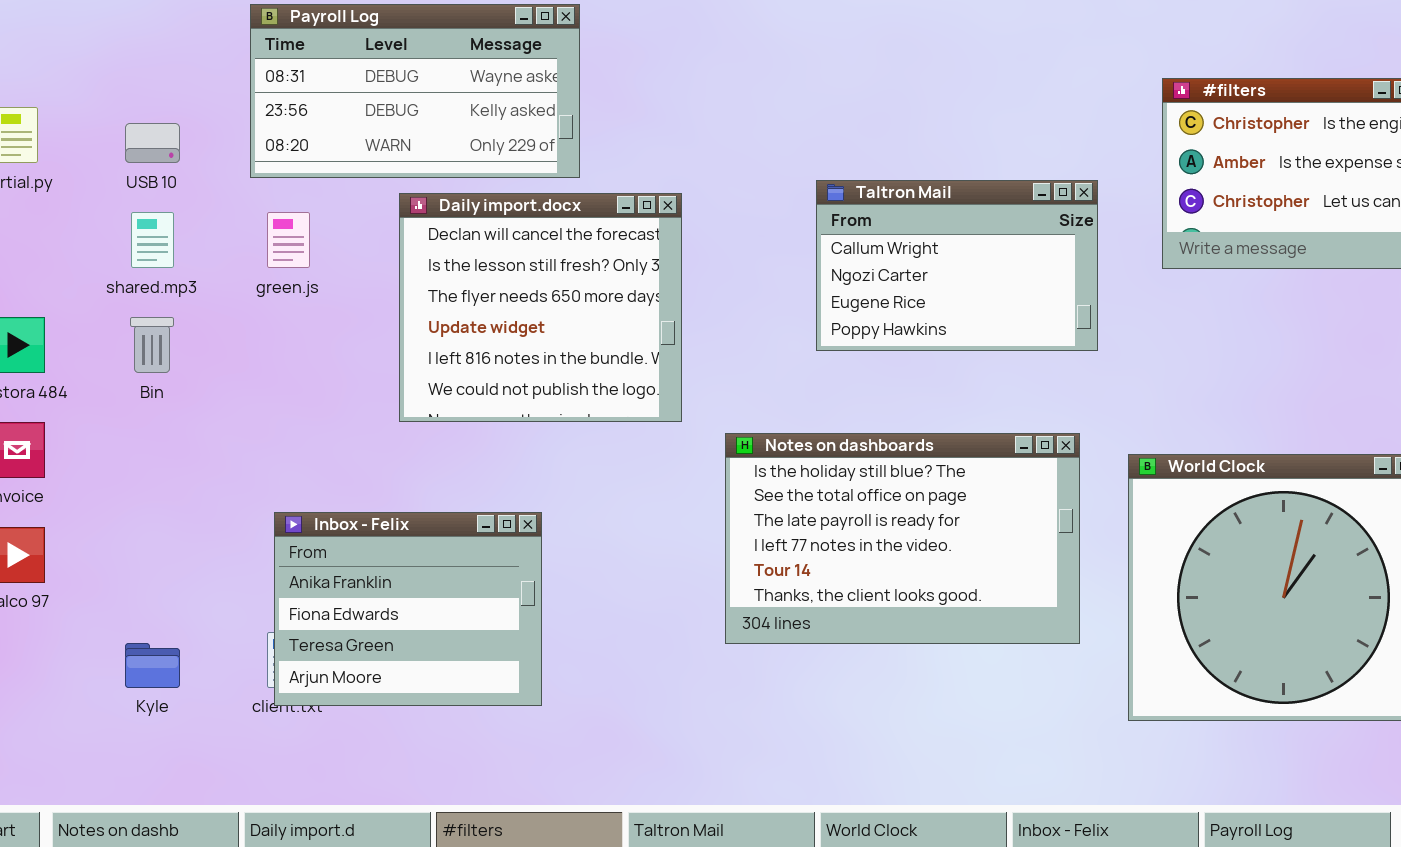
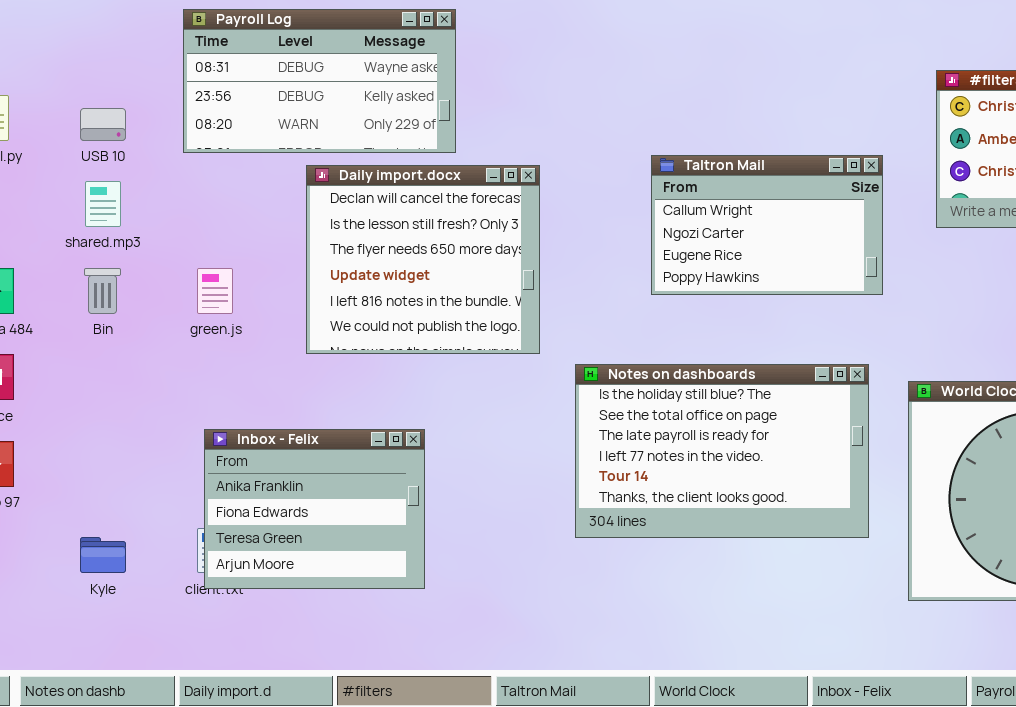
green.js: [267,212,310,268] -> [197,268,233,314], moved

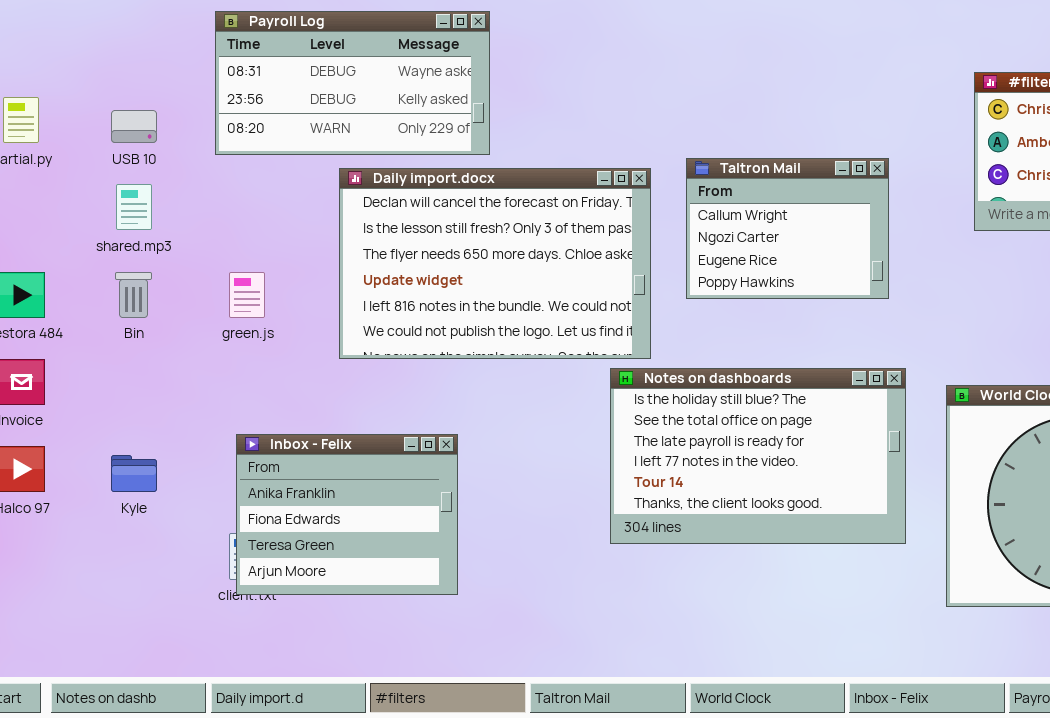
Taltron Mail: [651,155,883,295] -> [686,158,889,299], resized
Daily import.docx: [306,165,540,354] -> [339,168,651,359], resized
Kyle: [80,537,126,573] -> [111,455,157,492], moved

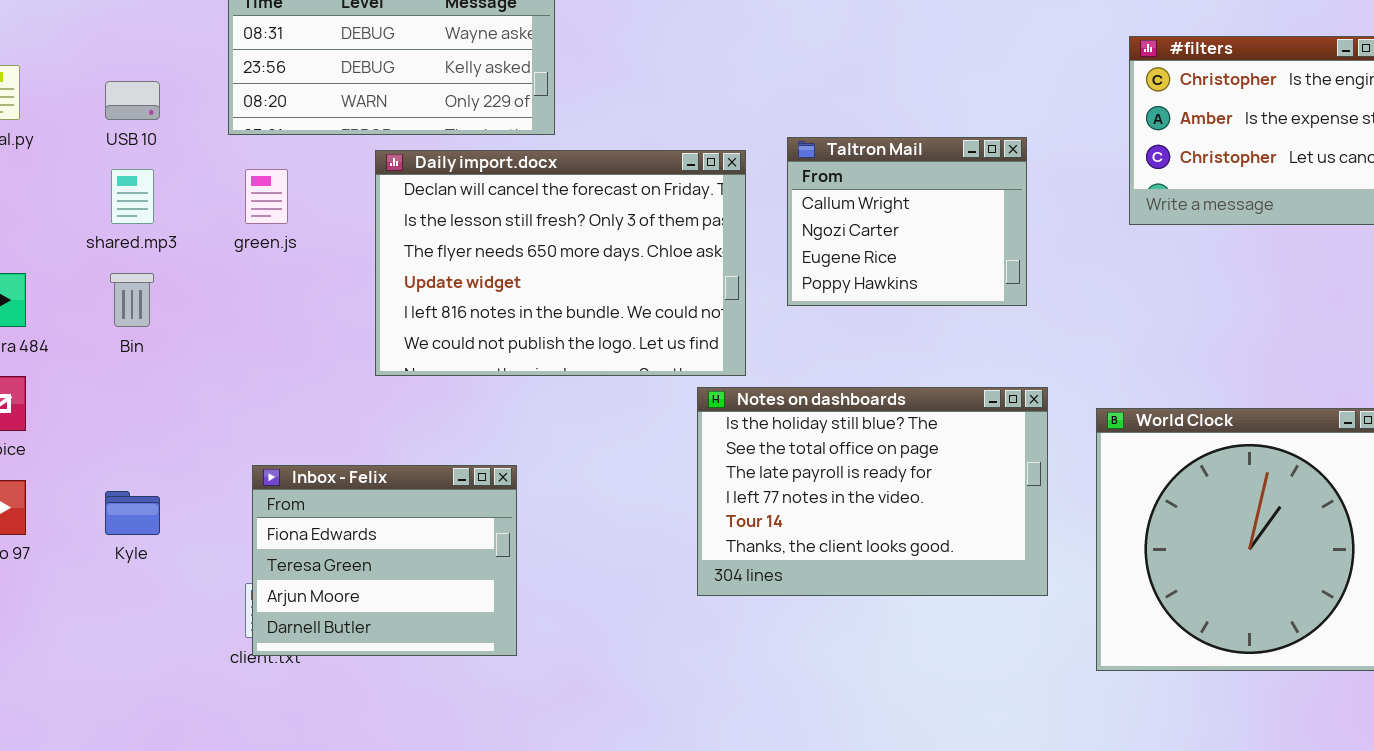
green.js: [229,272,265,318] -> [245,169,288,224], moved
Inbox - Felix: [236,434,458,595] -> [252,465,517,656], scrolled down 1 row

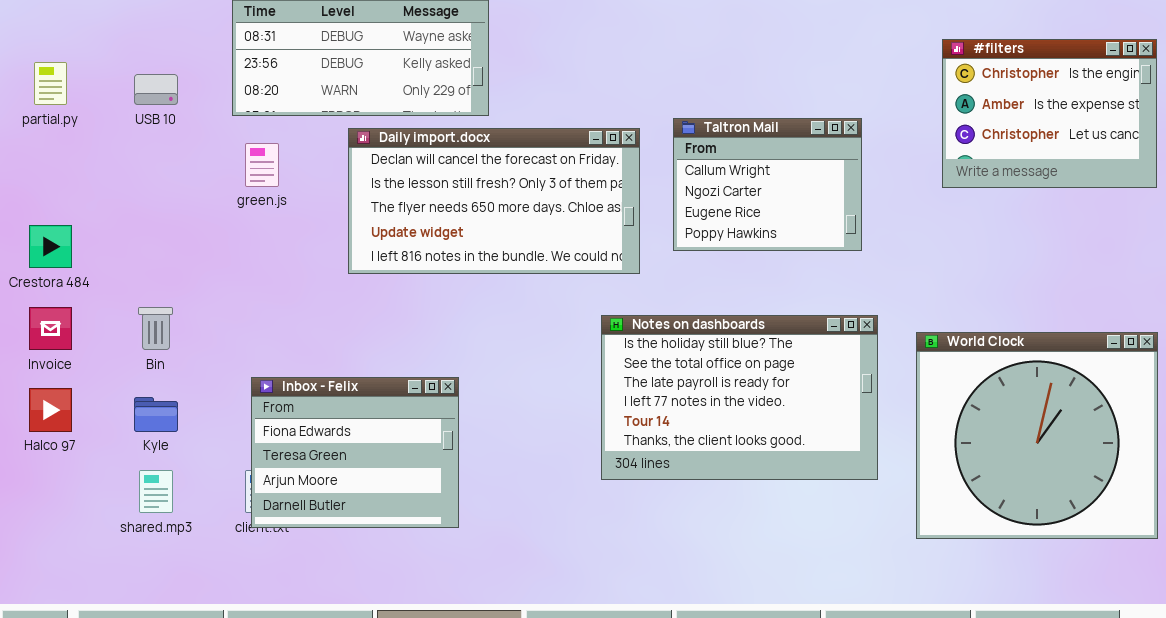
Daily import.docx: [375,150,746,376] -> [348,128,640,274], resized
shared.mp3: [111,169,154,224] -> [139,470,173,513], moved
Bin: [110,273,154,327] -> [138,307,173,350], moved

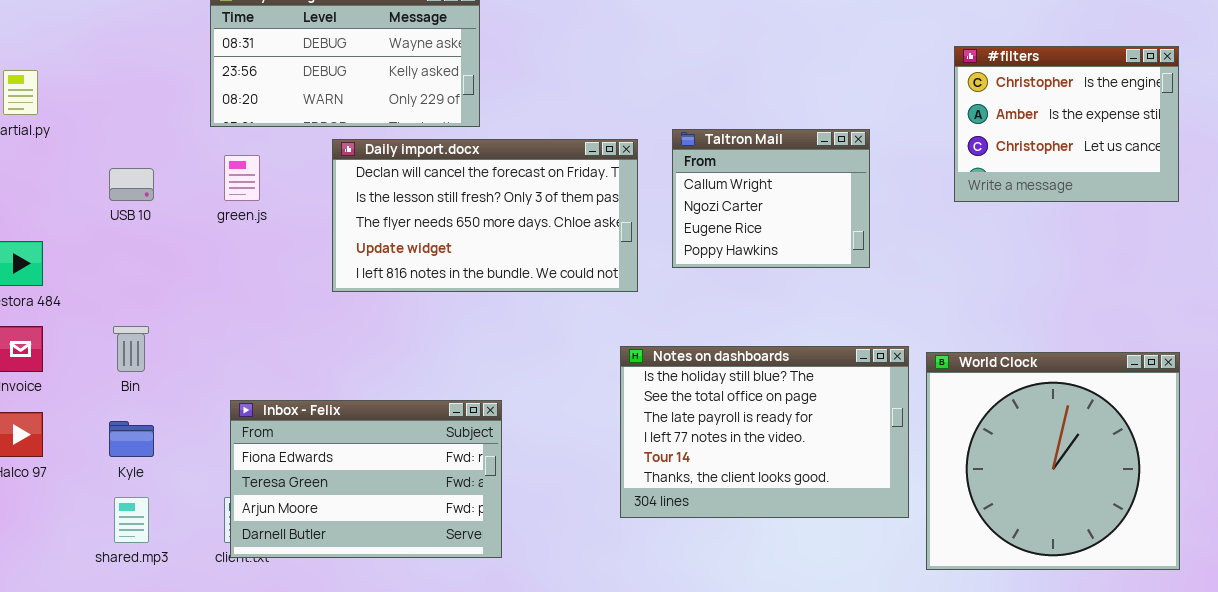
USB 10: [134,74,178,105] -> [109,168,154,201], moved
Notes on dashboards: [601,315,878,480] -> [620,346,909,518], moved
Inbox - Felix: [251,377,459,528] -> [230,400,502,558], resized

